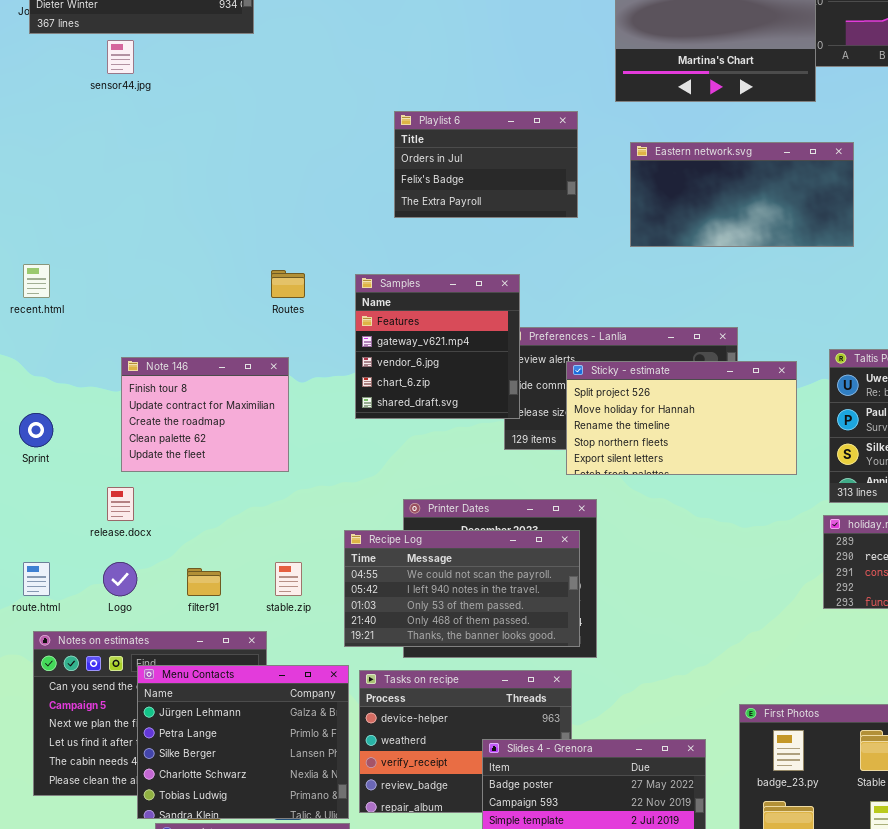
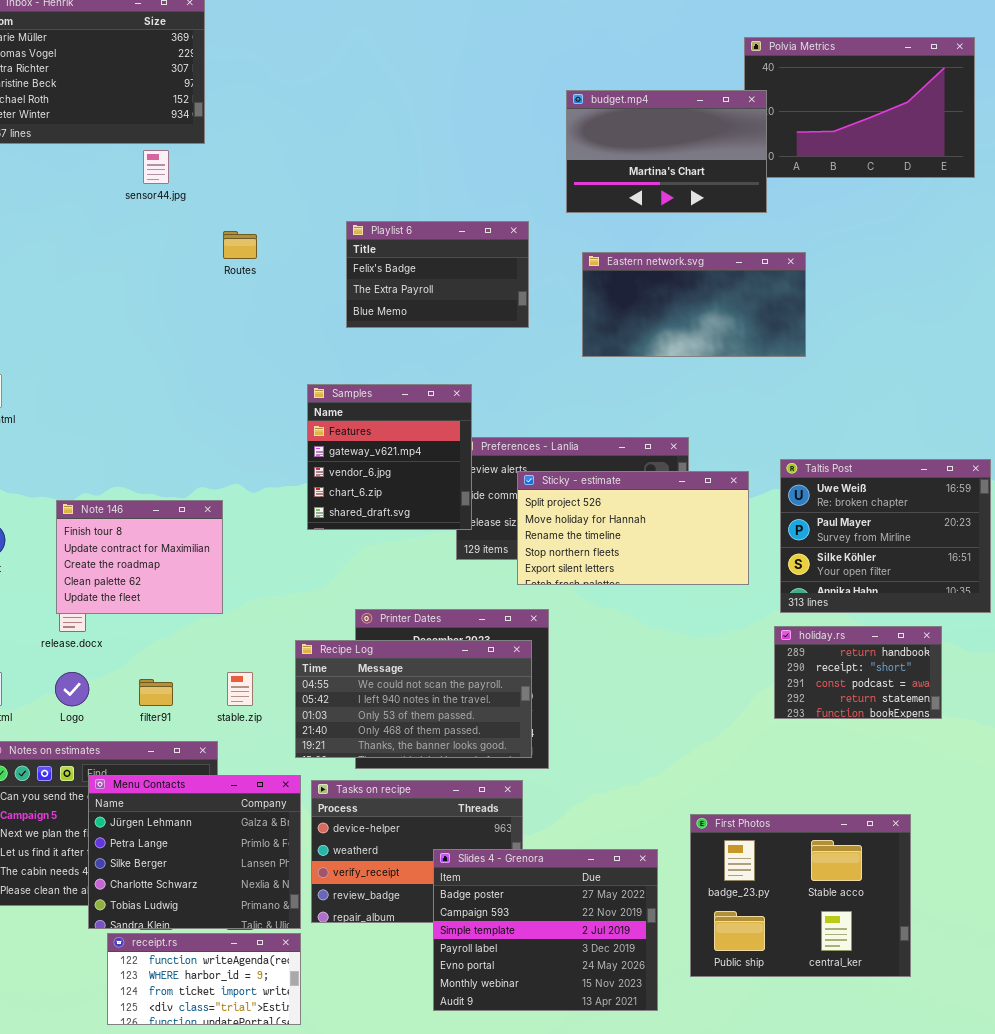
sensor44.jpg: [107,40,134,74] -> [143,150,169,184], moved
Playlist 6: [394,111,578,218] -> [346,221,529,328], scrolled down 1 row
Routes: [271,270,305,298] -> [223,231,257,259], moved
Note 146: [121,357,289,472] -> [56,500,223,614], moved

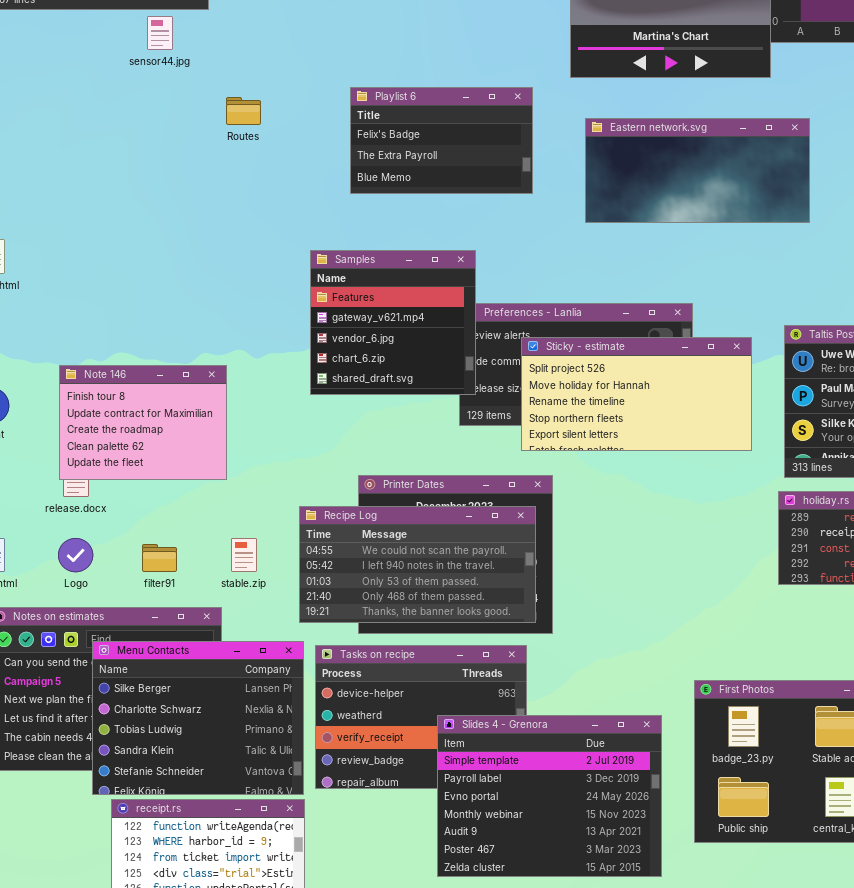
Menu Contacts: [88,775,301,929] -> [92,641,304,795], scrolled down 2 rows
Slides 4 - Grenora: [433,849,658,1011] -> [437,715,662,877], scrolled down 2 rows

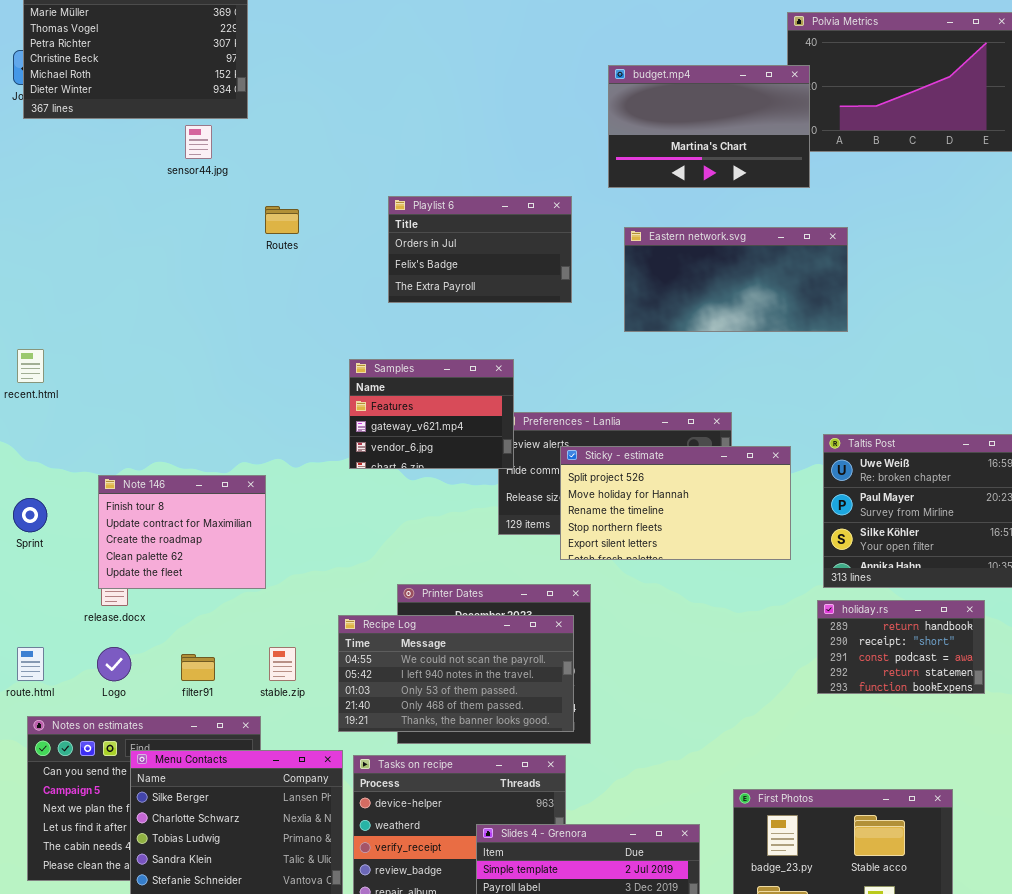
Playlist 6: [350,87,533,194] -> [388,196,572,303], scrolled up 1 row
Samples: [310,250,476,395] -> [349,359,514,469], resized

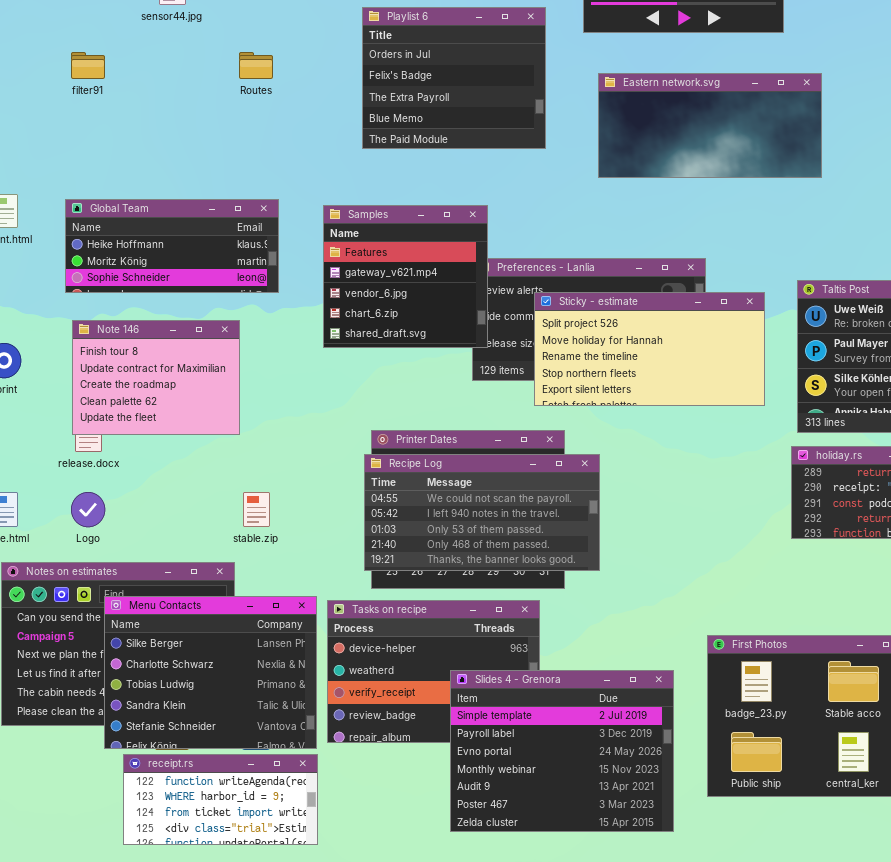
Playlist 6: [388,196,572,303] -> [362,7,546,149], resized
Global Team: none -> [65,199,279,293], opened
Samples: [349,359,514,469] -> [323,205,488,348], resized
Recipe Log: [338,615,574,732] -> [364,454,600,571], moved
filter91: [181,654,215,681] -> [71,52,105,79], moved

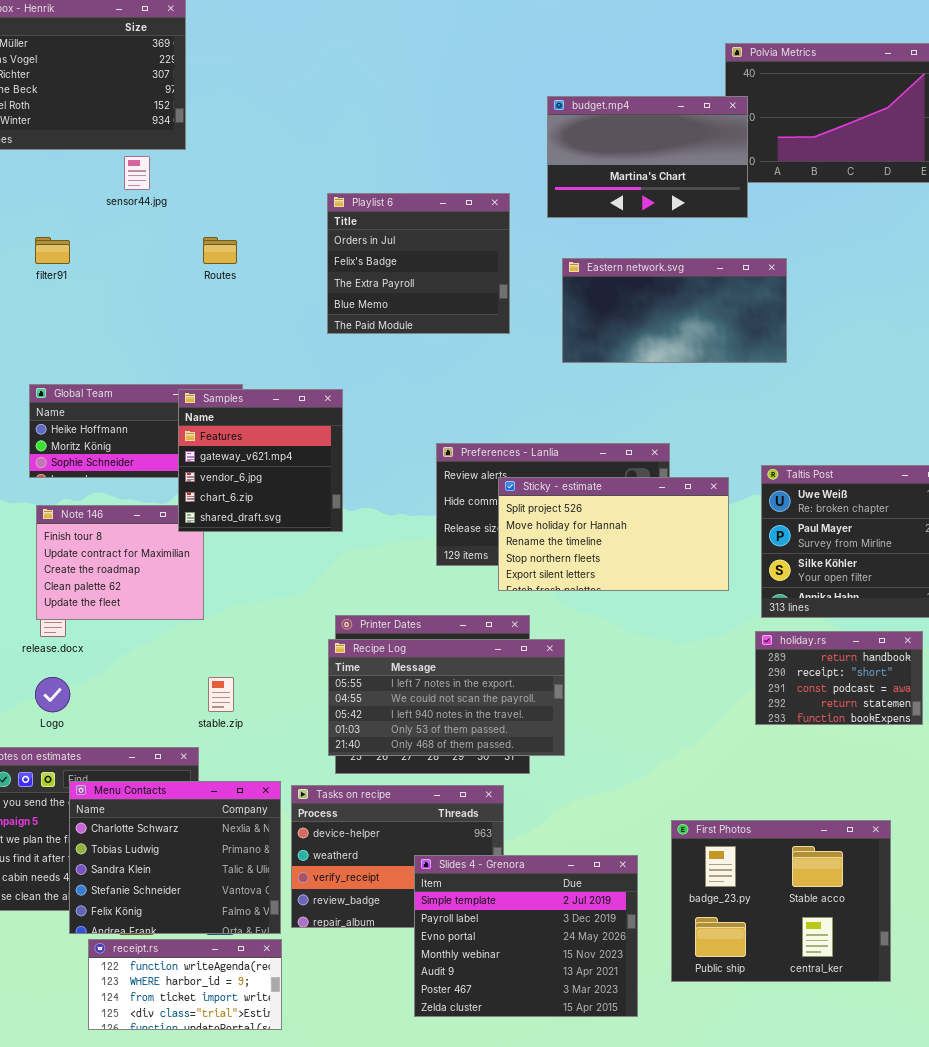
Samples: [323,205,488,348] -> [178,389,343,532], moved
Recipe Log: [364,454,600,571] -> [328,639,565,756], scrolled up 1 row
Menu Contacts: [104,596,317,749] -> [69,781,281,934], scrolled down 1 row

